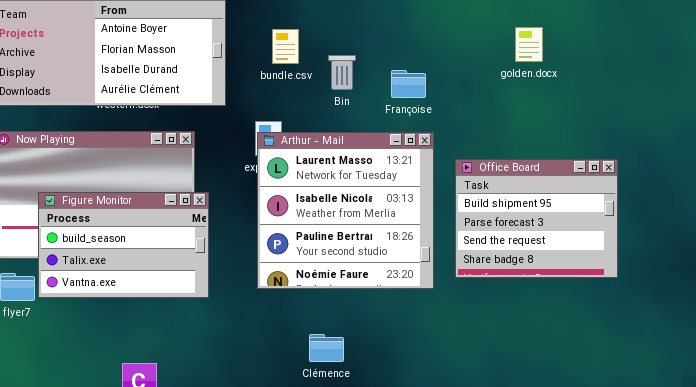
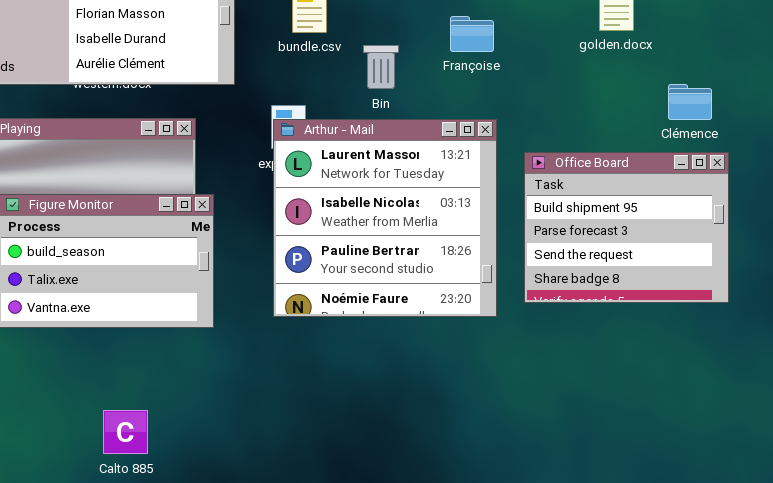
Bin: [328,55,356,90] -> [363,45,399,89], moved
Françoise: [391,70,426,98] -> [450,16,494,52], moved
Clémence: [309,334,344,362] -> [668,84,712,120], moved

